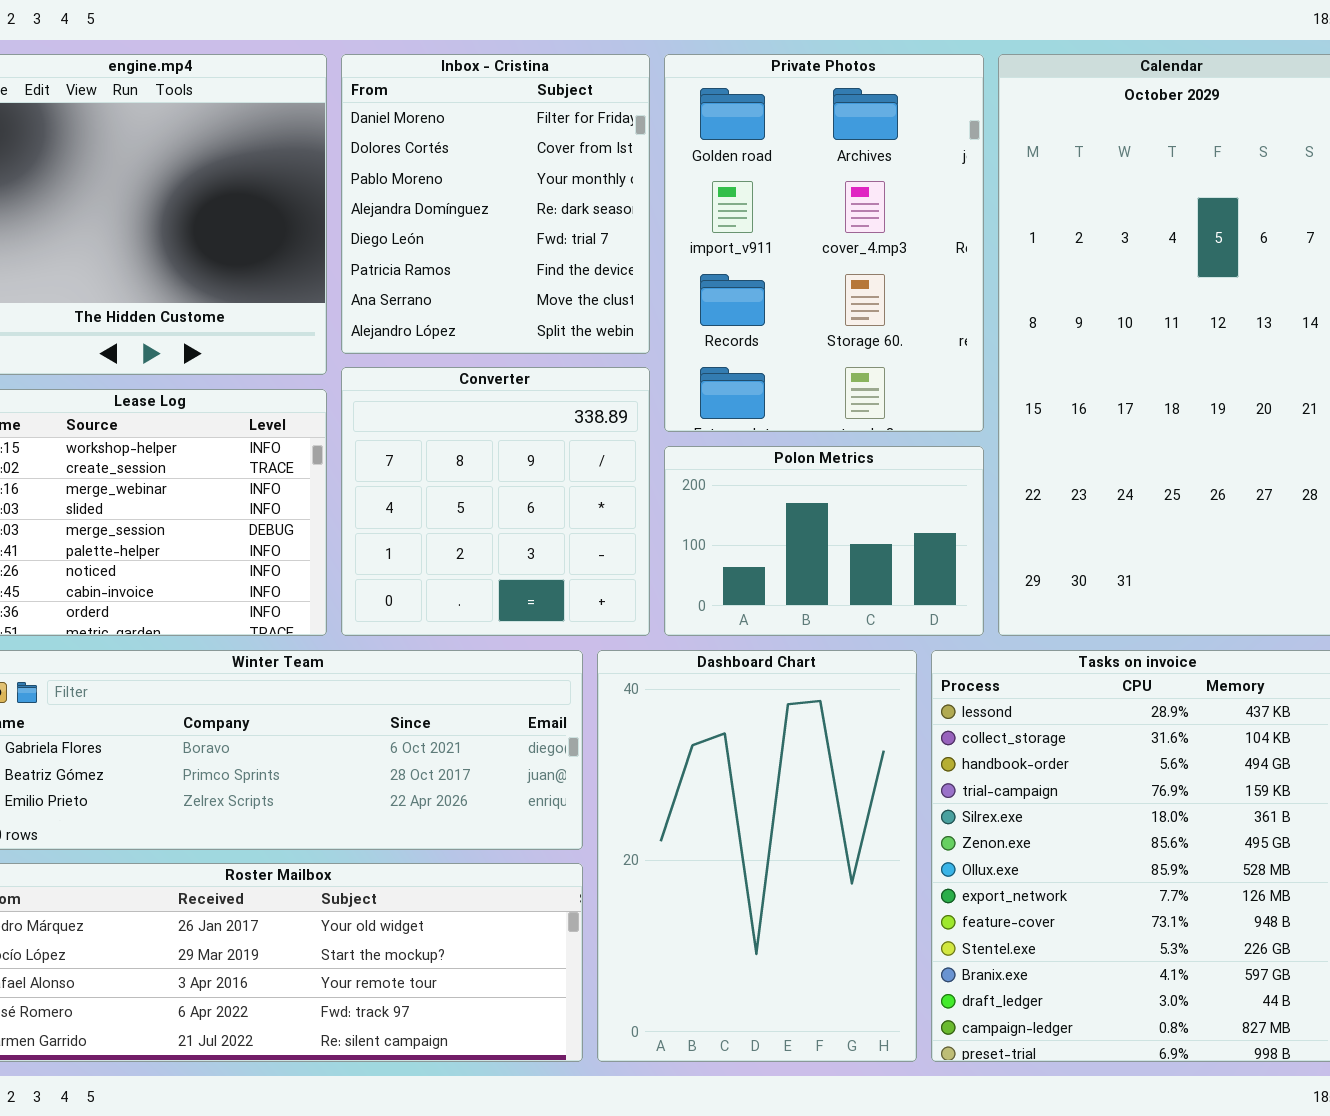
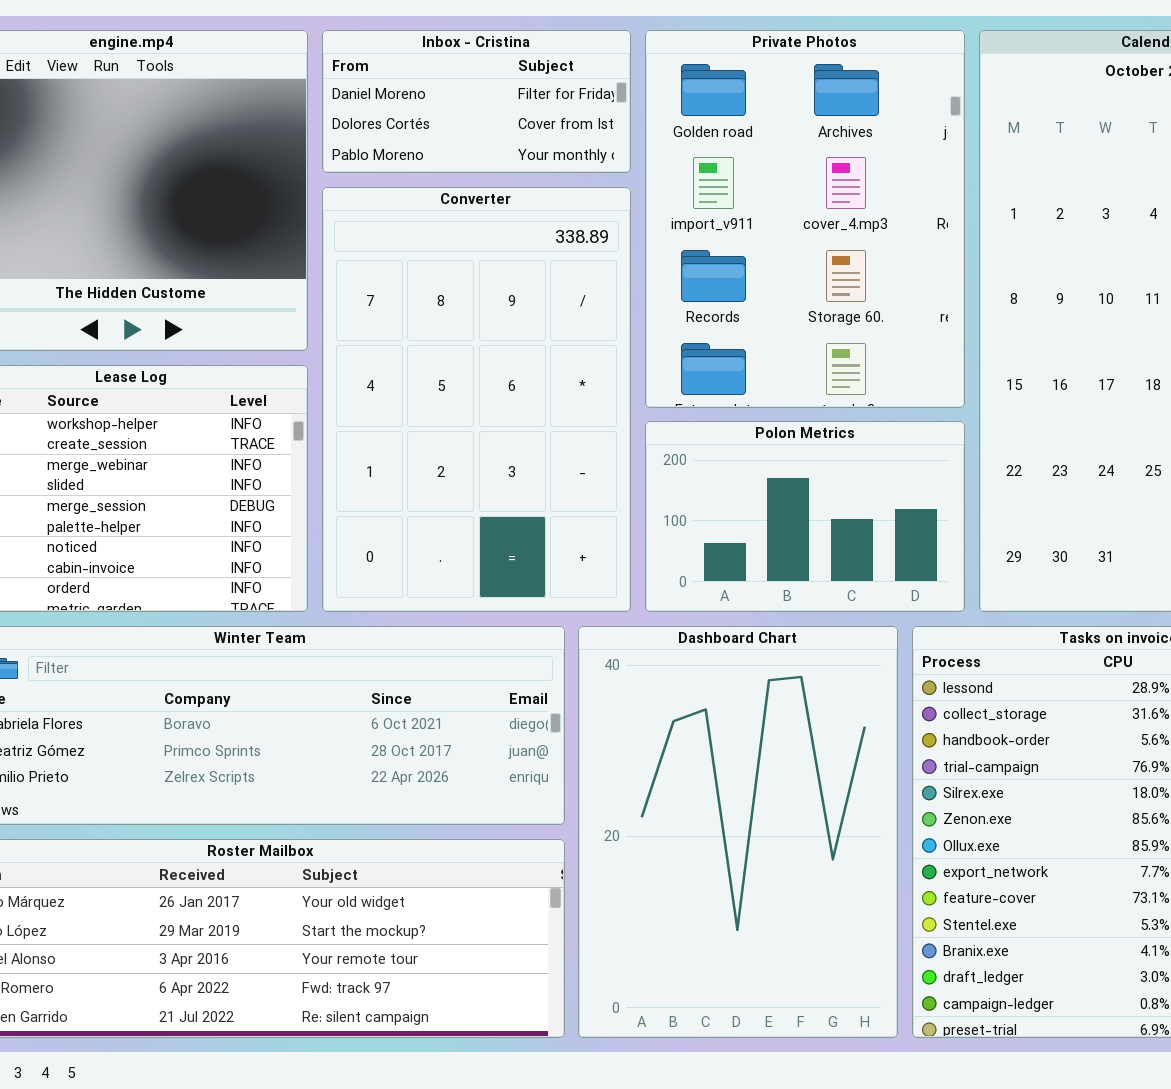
Inbox - Cristina: [341,54,650,354] -> [322,30,631,173], resized
Converter: [341,367,650,636] -> [322,187,631,612], resized

